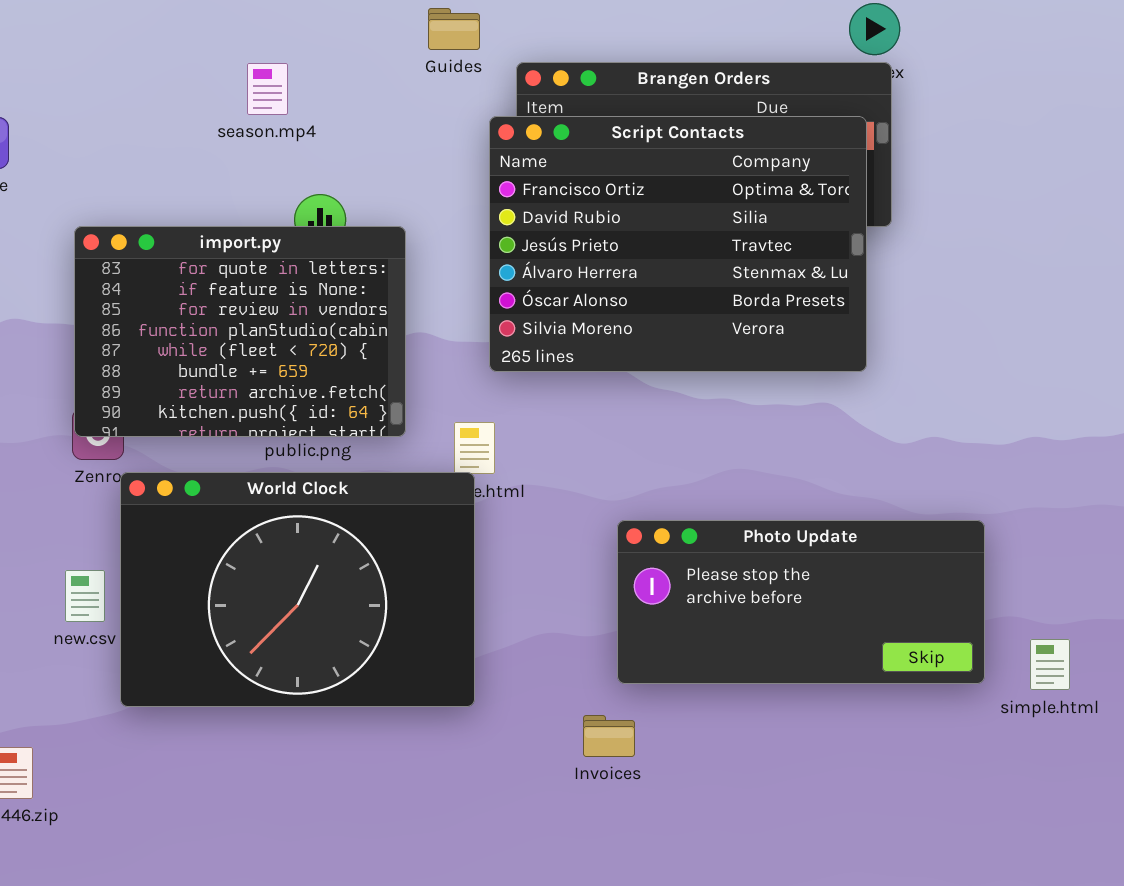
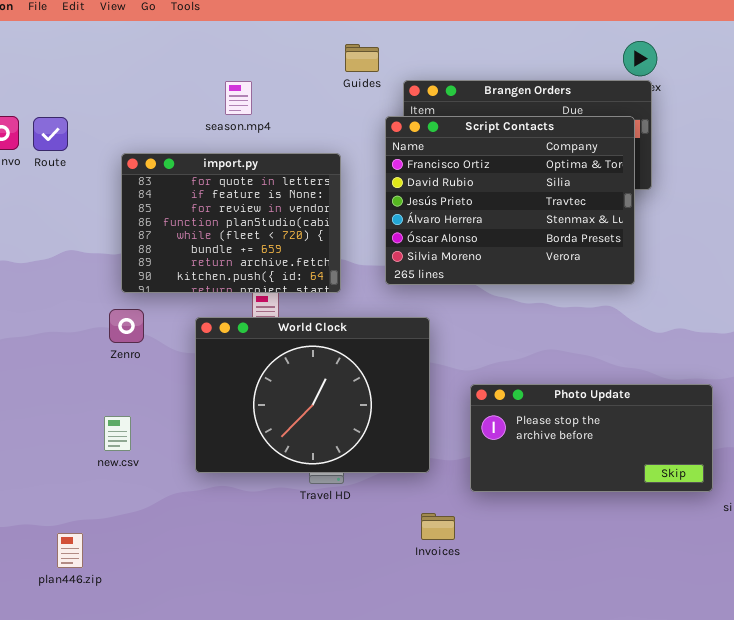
import.py: [74,226,406,437] -> [121,153,341,293], moved
World Clock: [120,472,475,707] -> [195,317,430,473], moved
Invoices: [583,715,635,757] -> [421,513,455,540], moved

